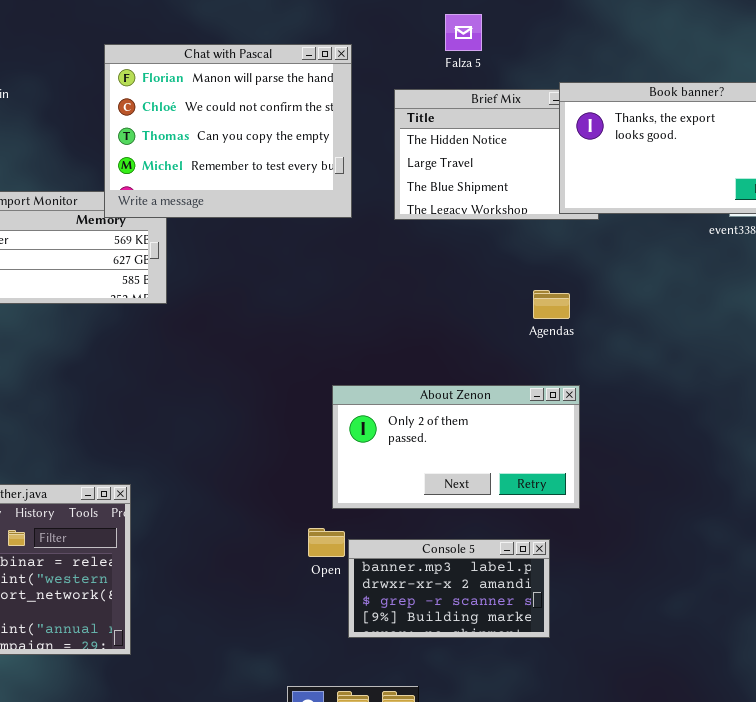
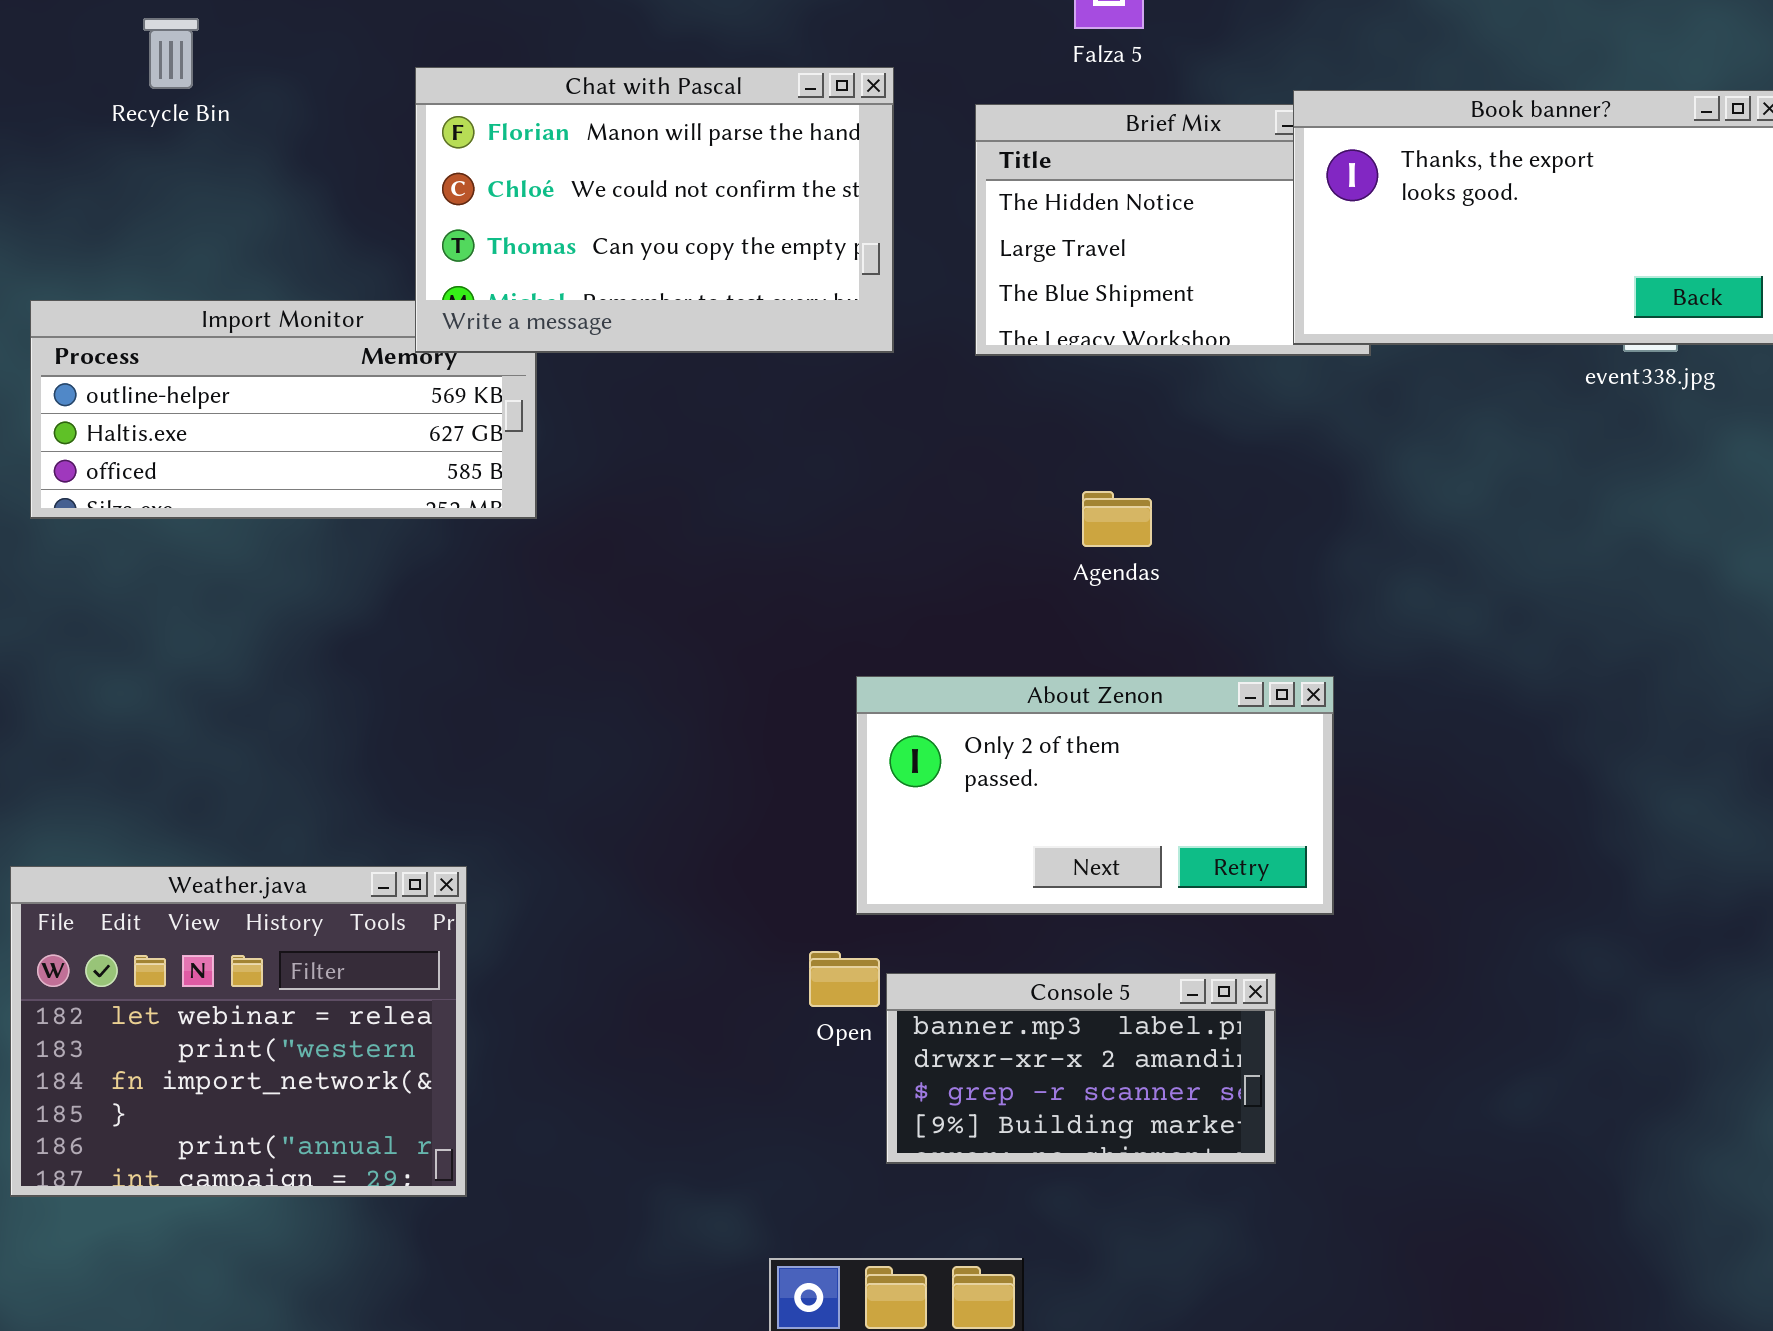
Chat with Pascal: [104,44,352,218] -> [415,67,894,353], resized
Agendas: [533,290,570,319] -> [1082,491,1152,547], moved

